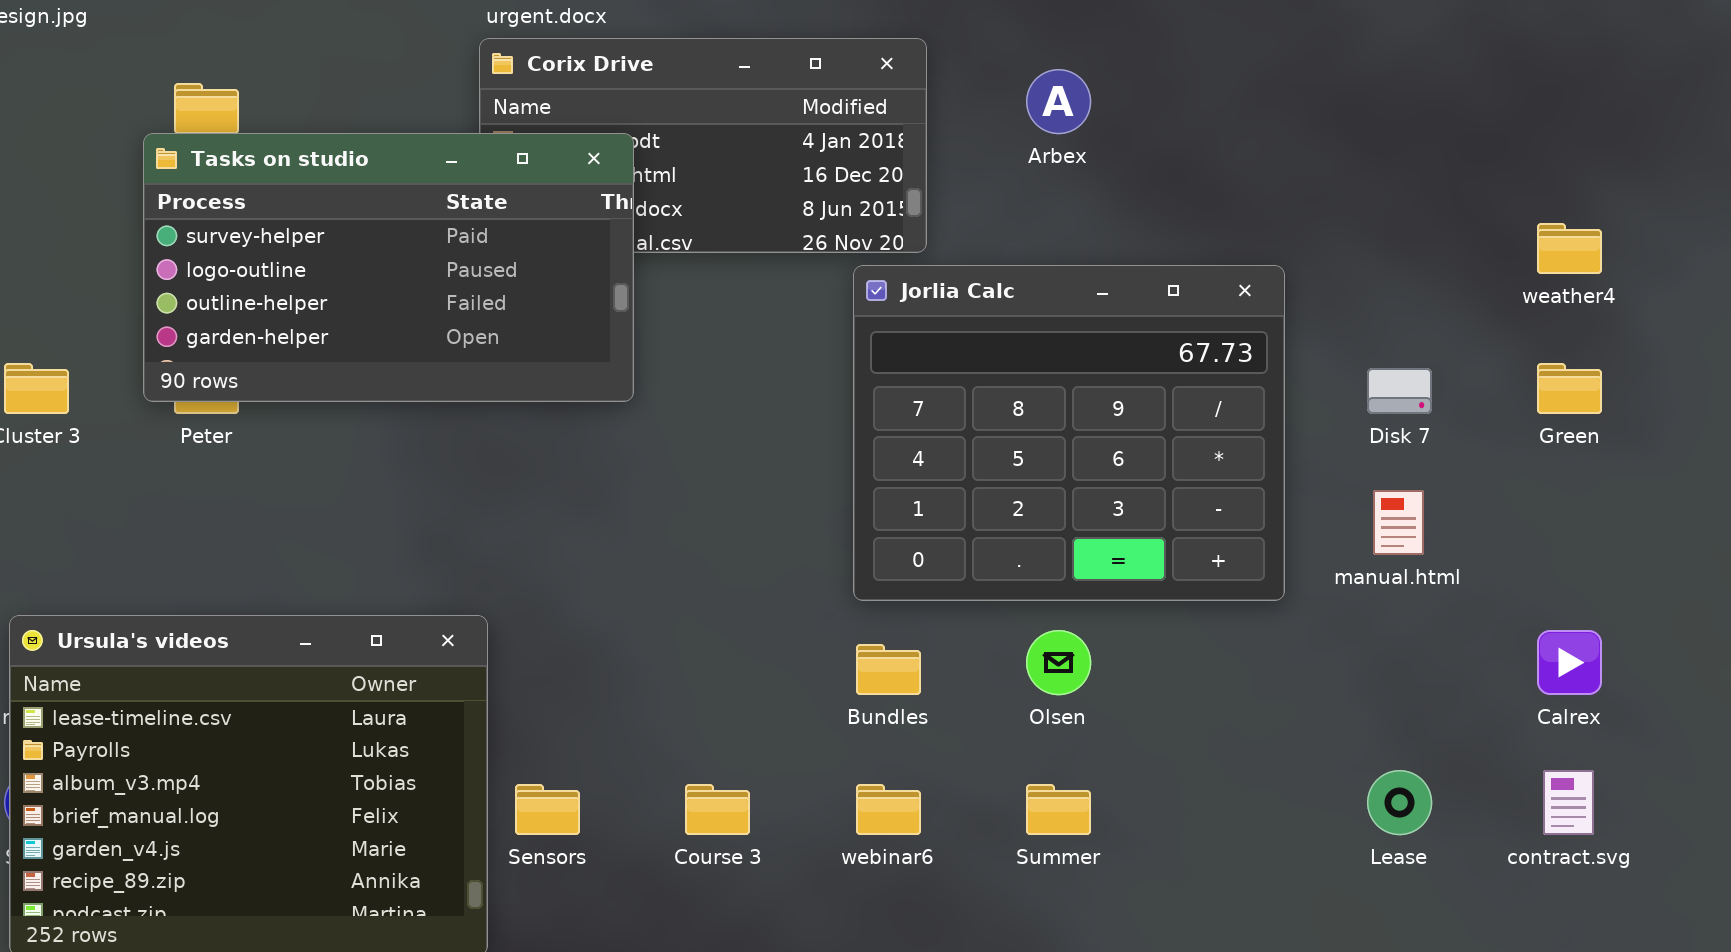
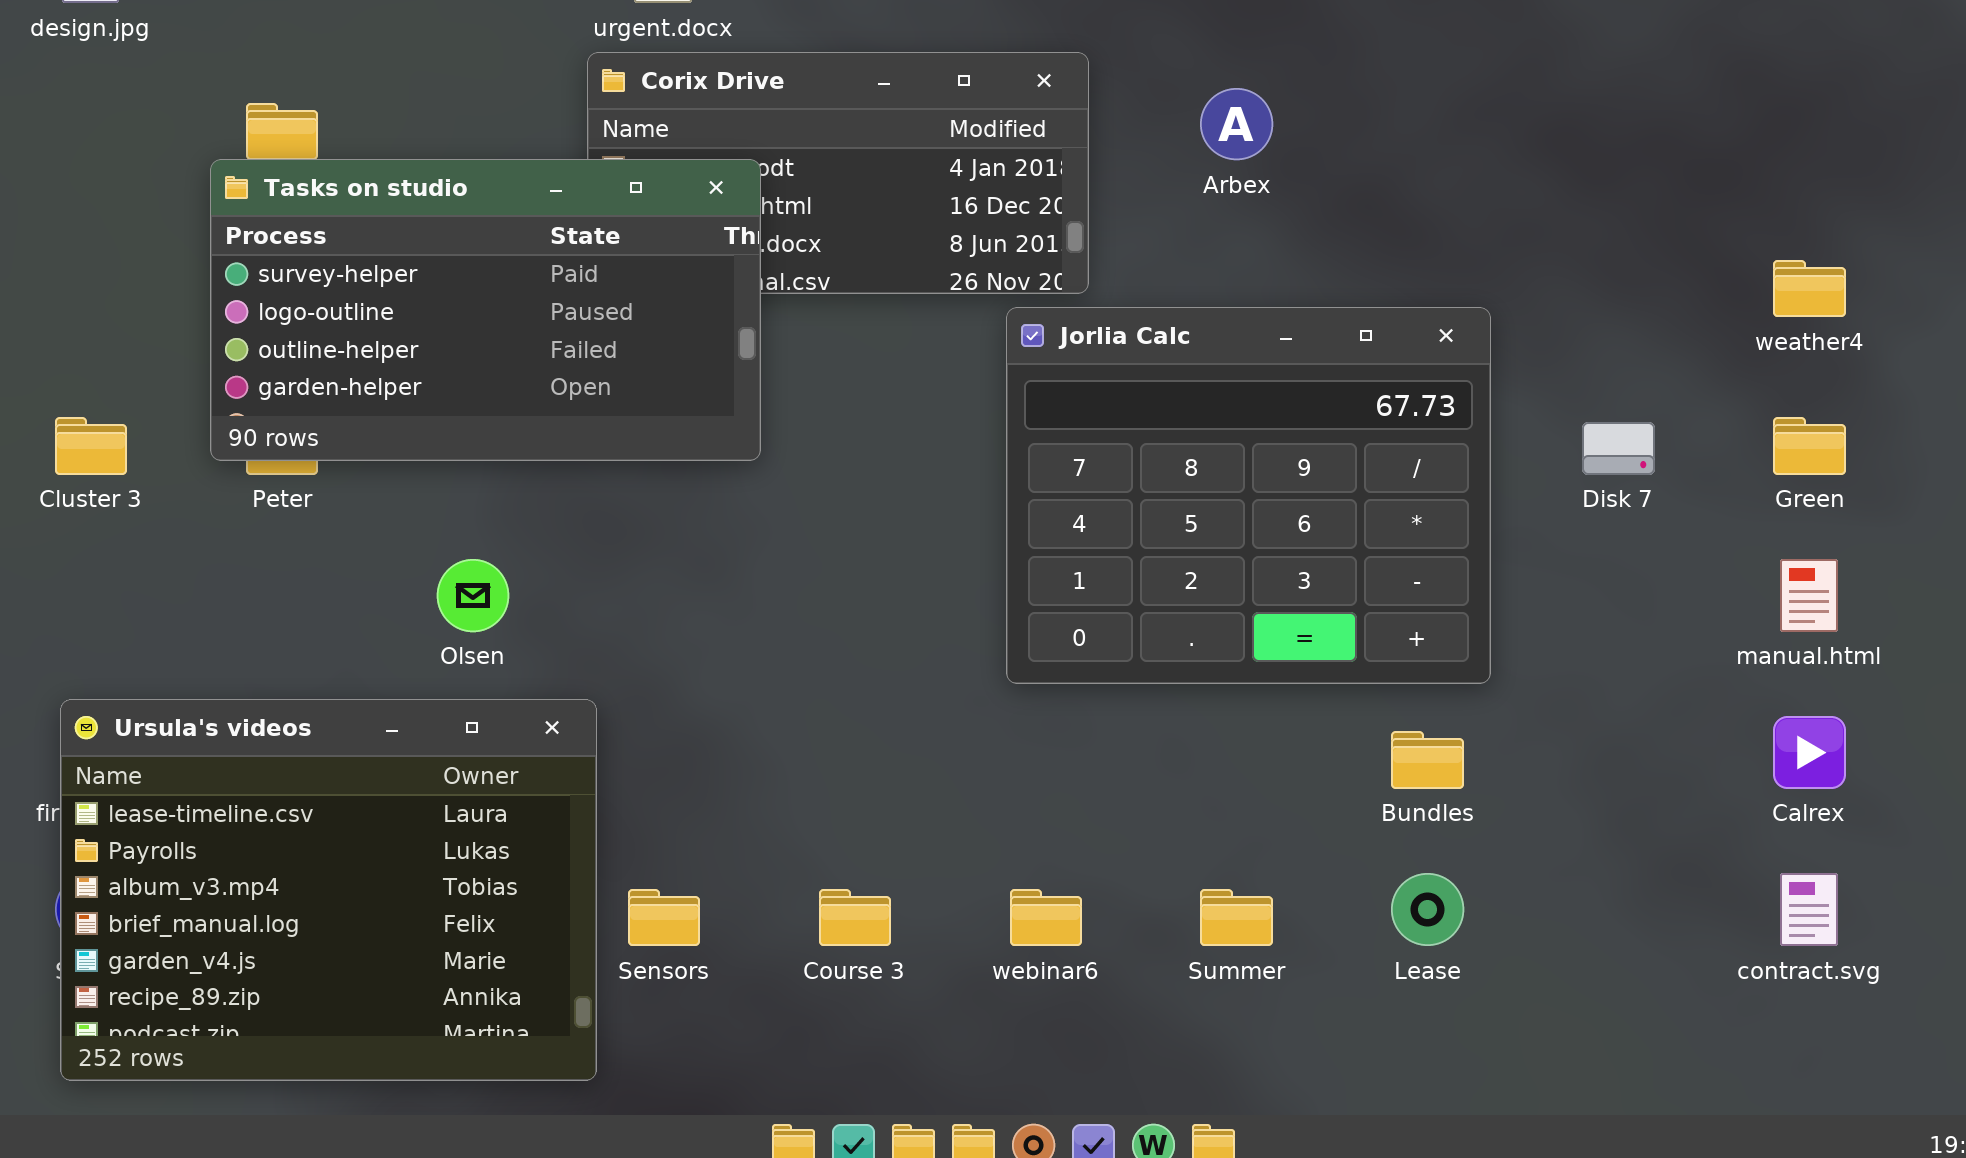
manual.html: [1373,490,1424,555] -> [1780,559,1838,632], moved
Olsen: [1026,630,1091,695] -> [437,559,509,632], moved
Bundles: [856,644,921,695] -> [1391,731,1464,789], moved
Lease: [1367,770,1432,835] -> [1391,873,1464,946], moved

